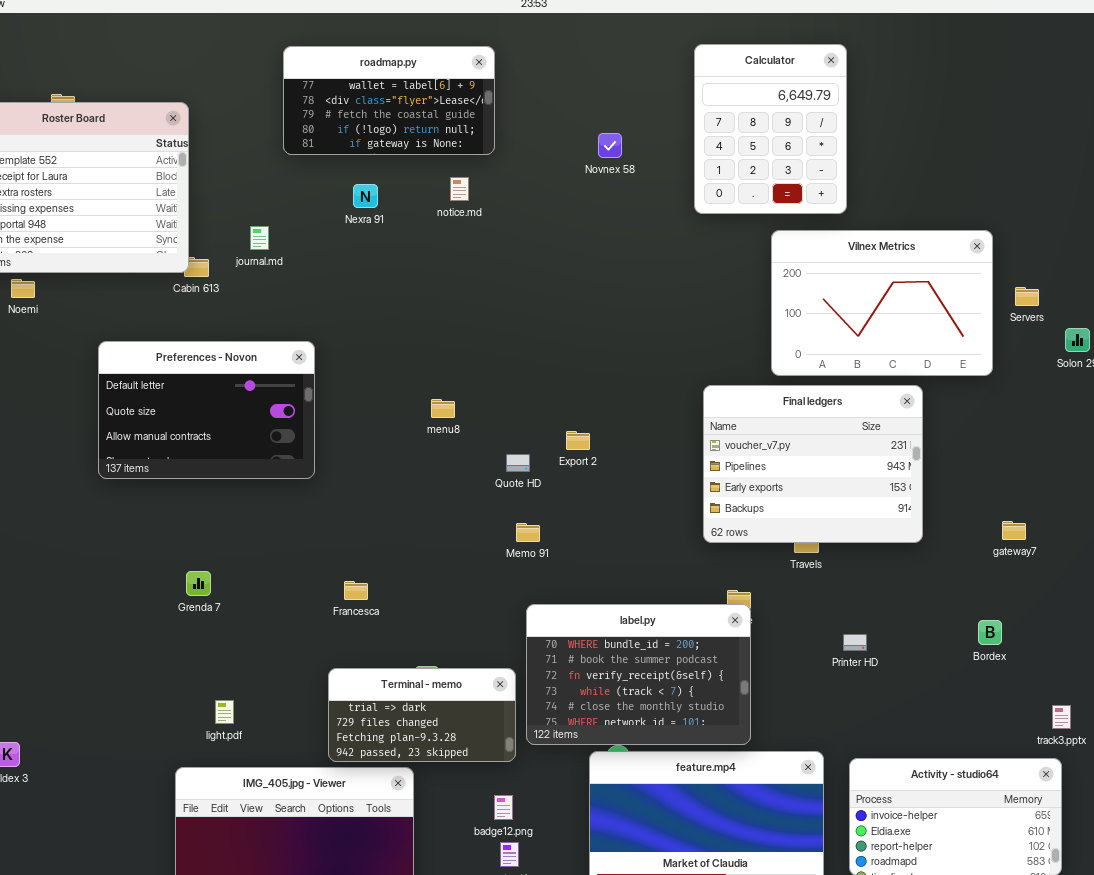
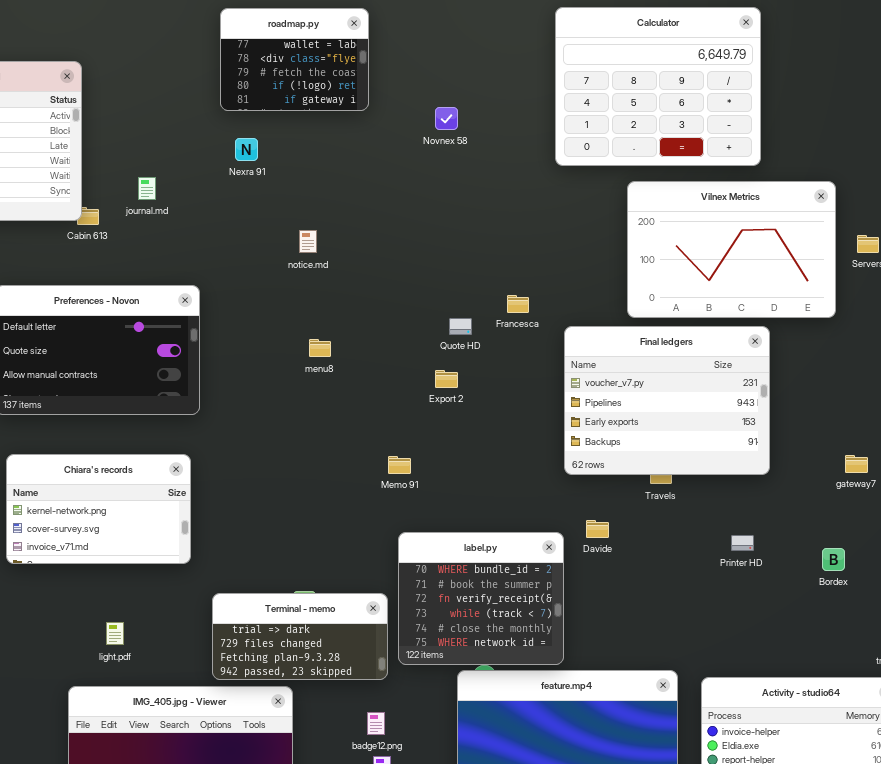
Calculator: [694,44,847,214] -> [555,7,761,166], resized
roadmap.py: [283,46,495,155] -> [220,8,369,111], resized
Novnex 58: [598,133,622,158] -> [435,107,458,130], moved
notice.md: [450,177,469,201] -> [299,230,317,253], moved
Quote HD: [506,454,530,472] -> [449,318,472,335], moved
Chiara's records: none -> [6,454,191,564], opened
Francesca: [344,581,368,600] -> [507,295,529,313], moved
label.py: [526,604,751,745] -> [398,532,564,665], resized
Printer HD: [843,634,867,651] -> [731,535,754,551], moved

